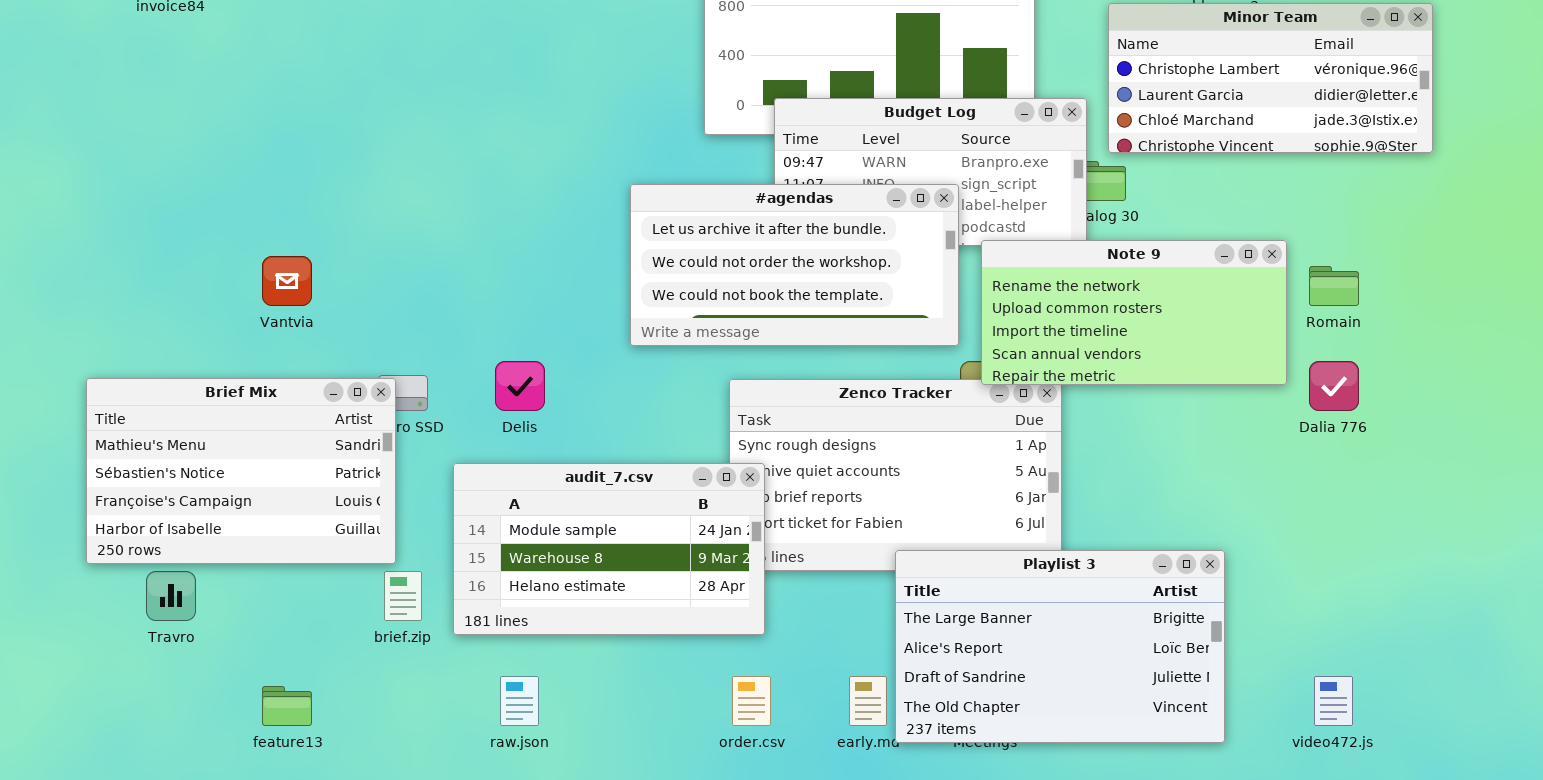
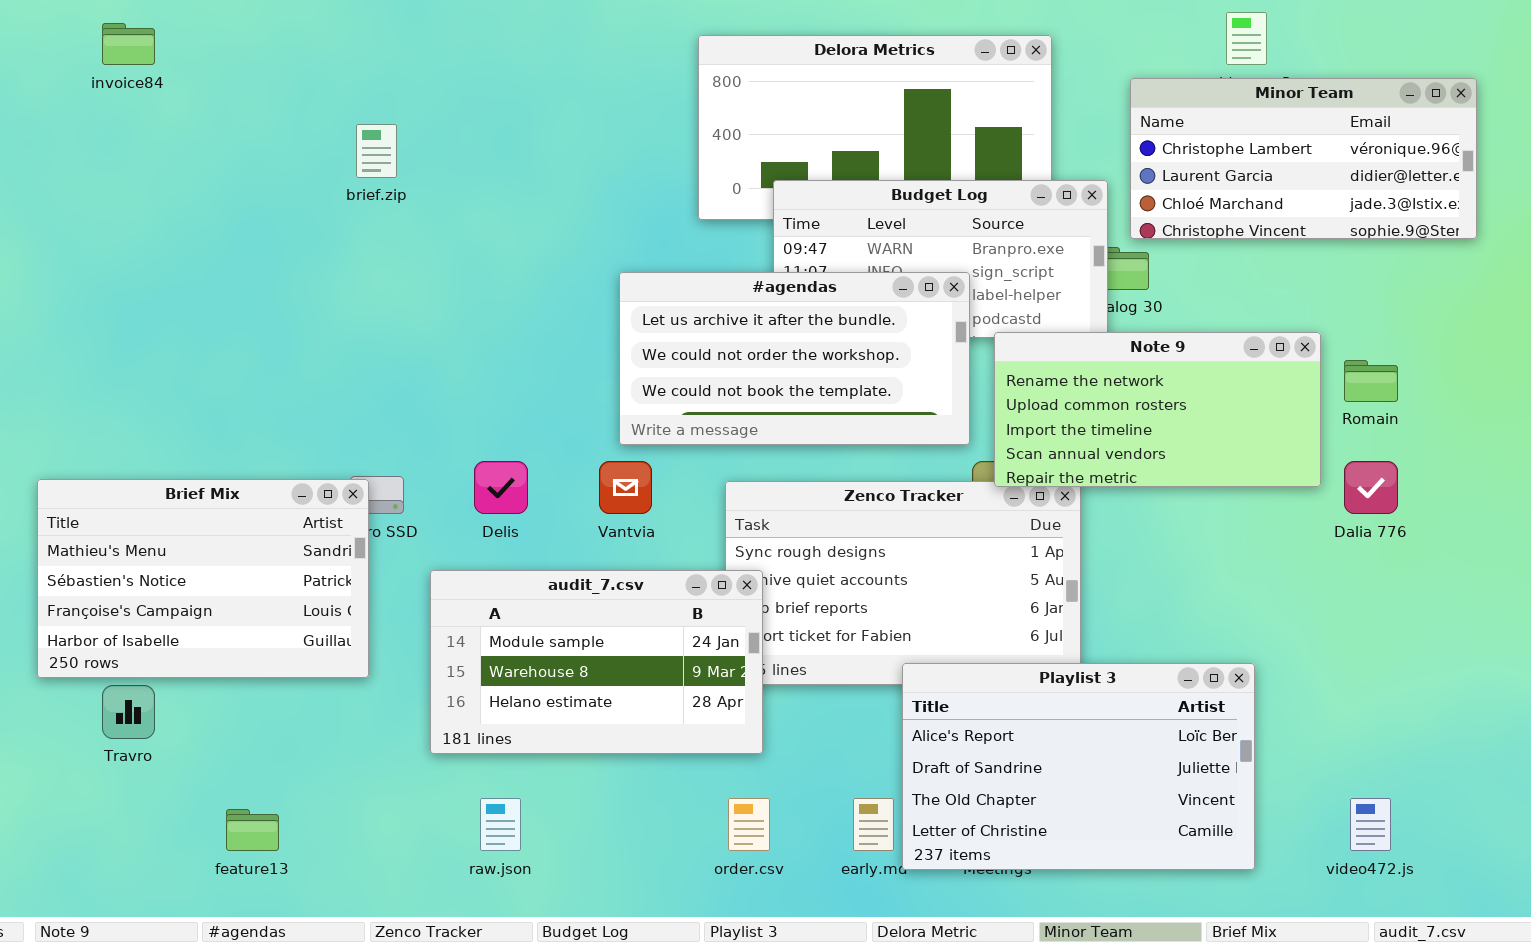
Vantvia: [262,256,312,306] -> [599,461,652,514], moved
Playlist 3: [895,550,1225,743] -> [902,663,1255,870], scrolled down 1 row
brief.zip: [384,571,422,621] -> [356,124,397,178], moved

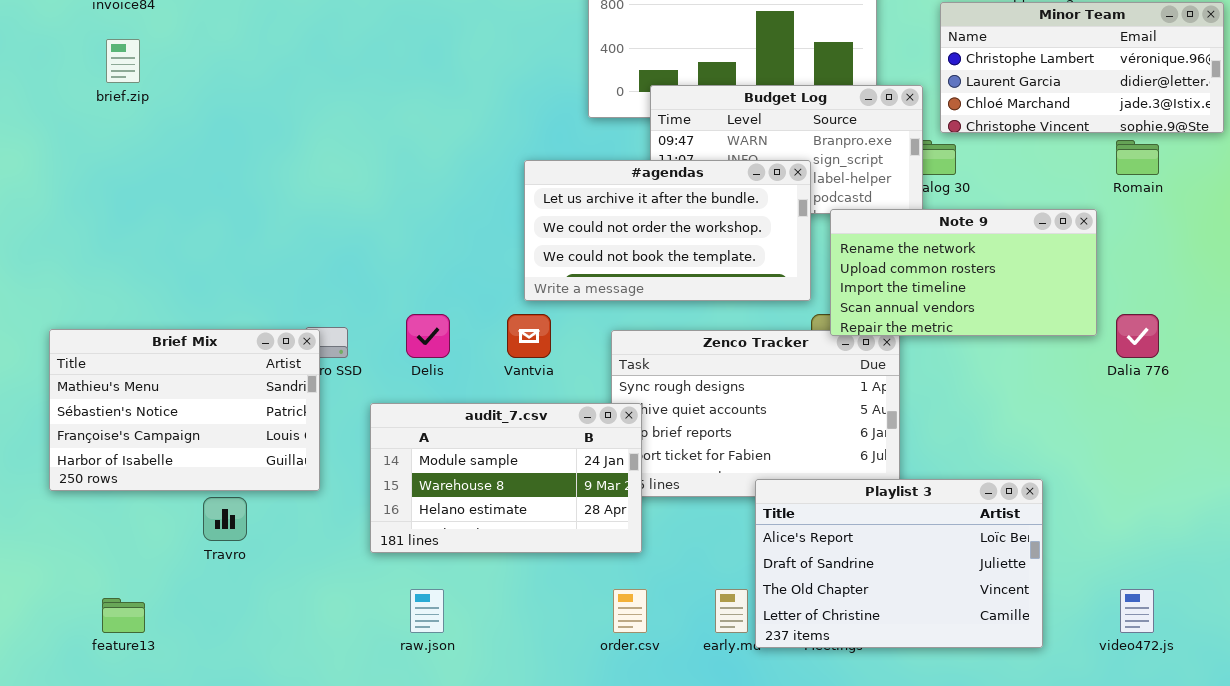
brief.zip: [356,124,397,178] -> [106,39,140,83], moved
Romain: [1344,360,1398,402] -> [1116,140,1159,175], moved
Travro: [102,685,155,739] -> [203,497,247,541], moved
feature13: [226,809,279,851] -> [102,598,145,633], moved

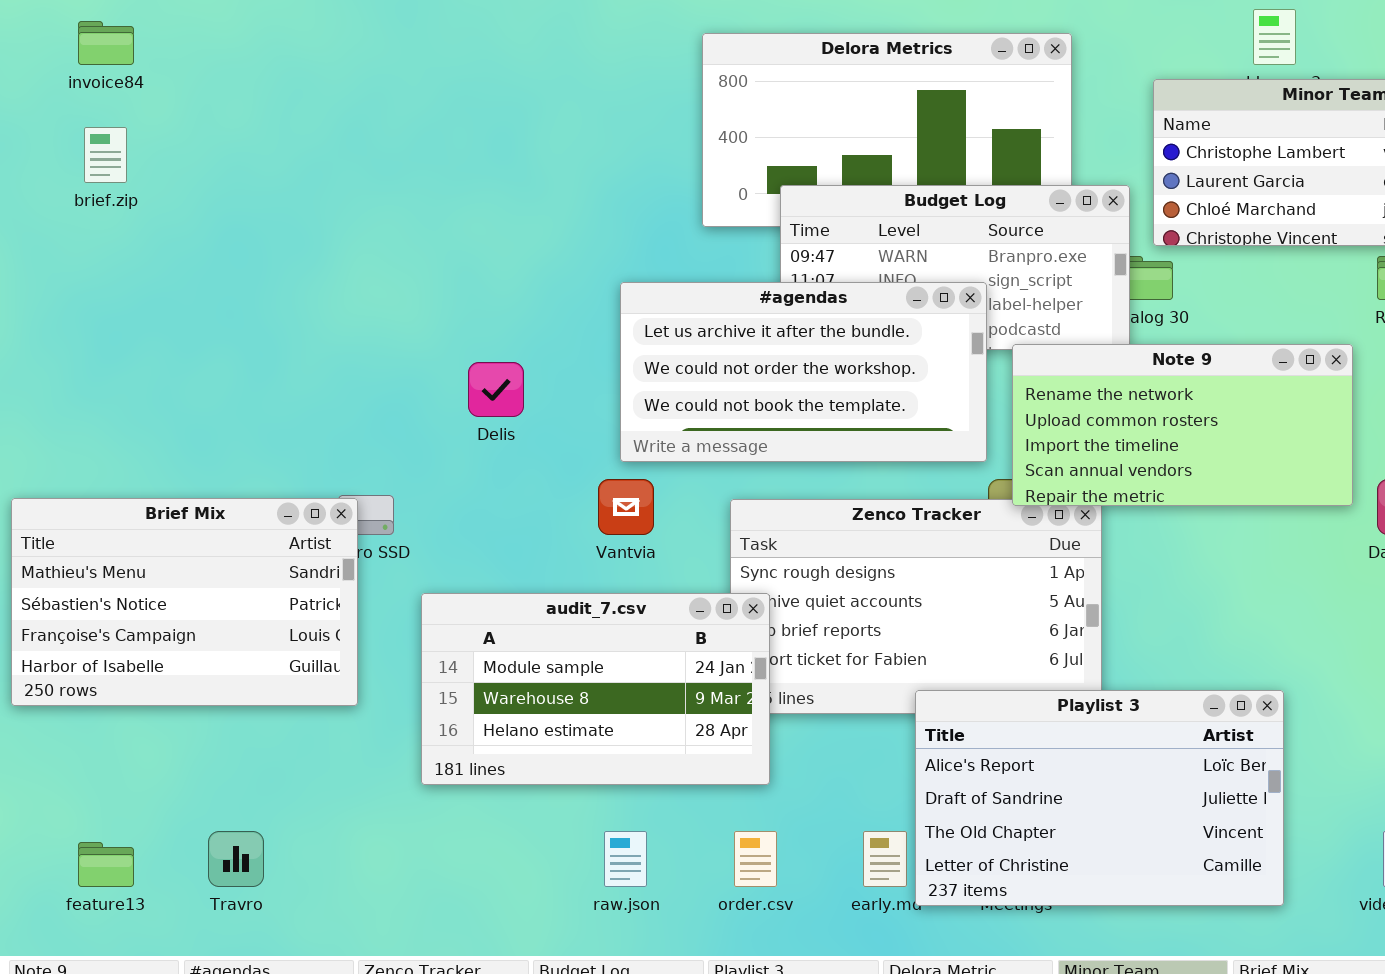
Delis: [406,314,450,358] -> [468,362,524,417], moved
Travro: [203,497,247,541] -> [208,831,264,887], moved
raw.json: [410,589,444,633] -> [604,831,647,887], moved

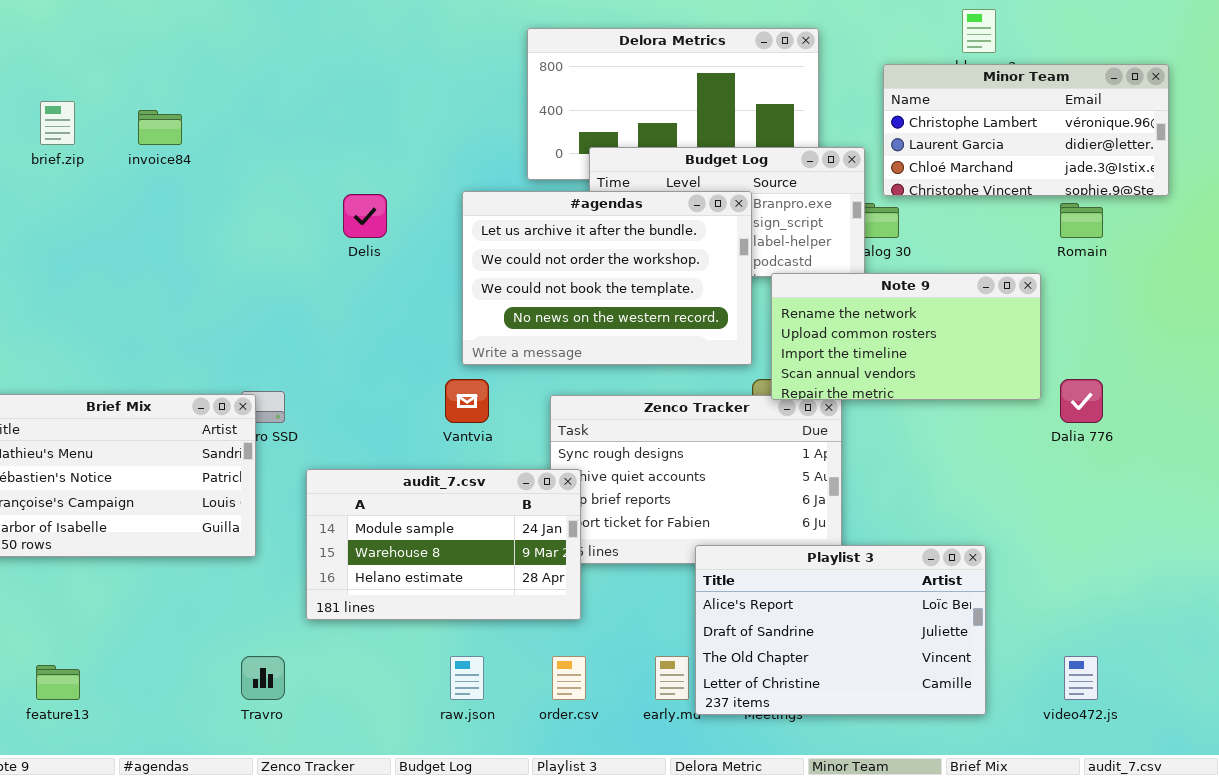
invoice84: [78,21,134,65] -> [138,110,182,145], moved
#agendas: [620,282,987,462] -> [462,191,752,365], resized
Delis: [468,362,524,417] -> [343,194,387,238], moved
Travro: [208,831,264,887] -> [241,656,285,700], moved

